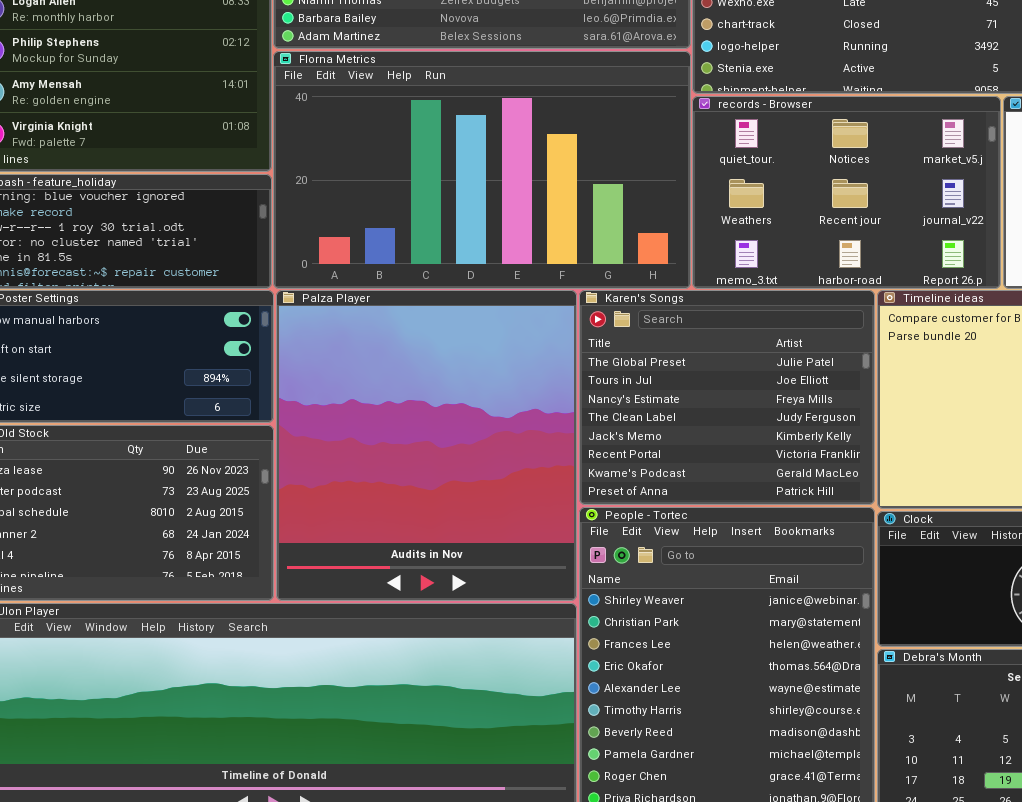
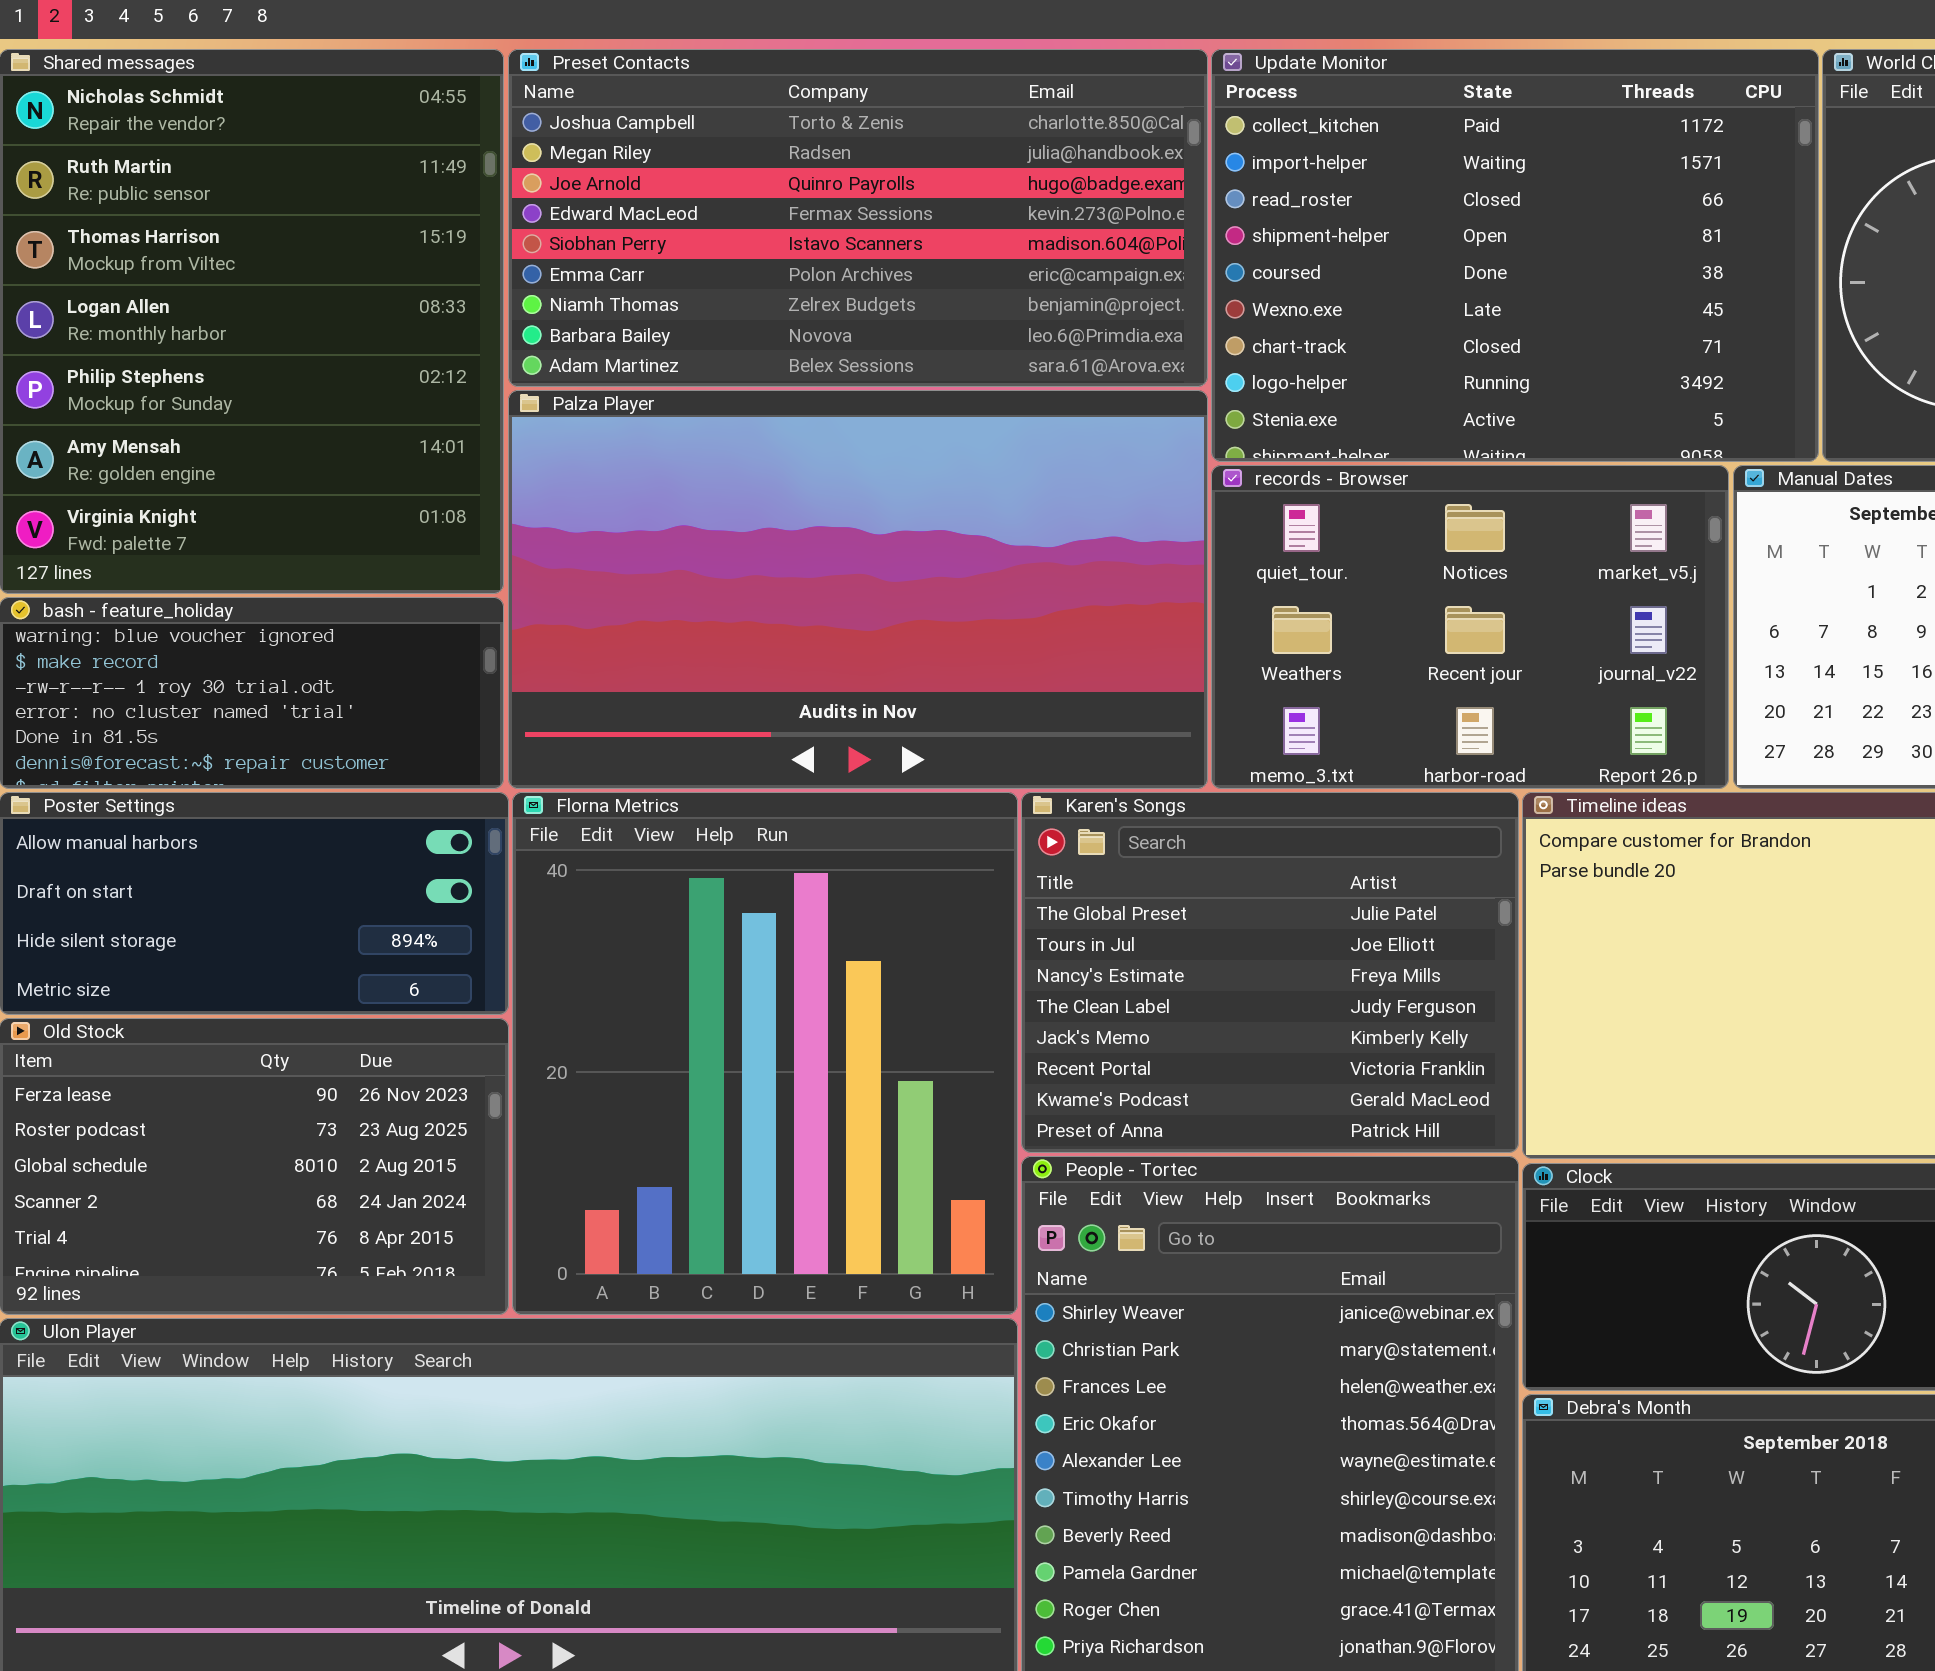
Florna Metrics: [273,51,691,289] -> [512,792,1018,1315], moved, resized
Palza Player: [276,290,577,601] -> [508,390,1208,789], moved, resized

